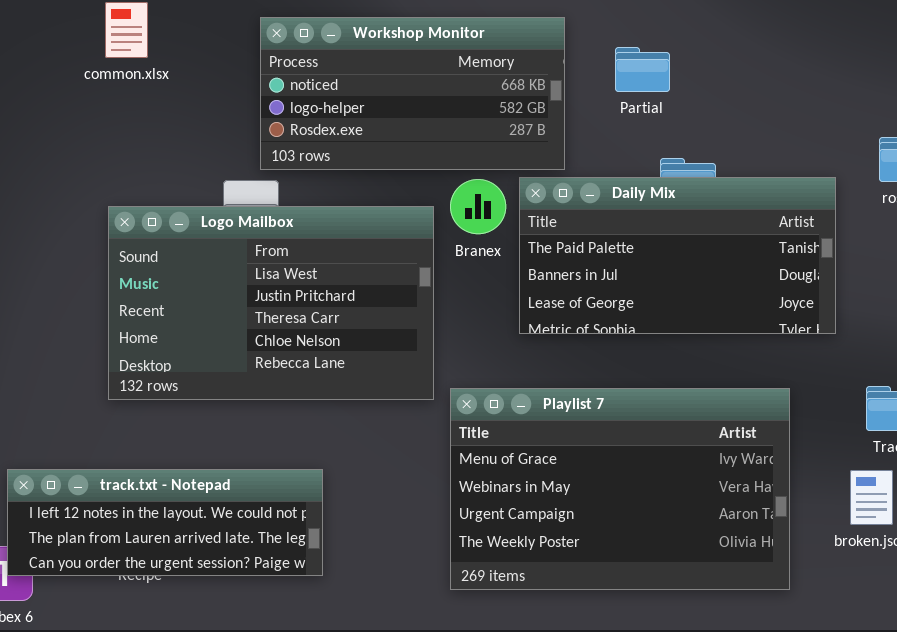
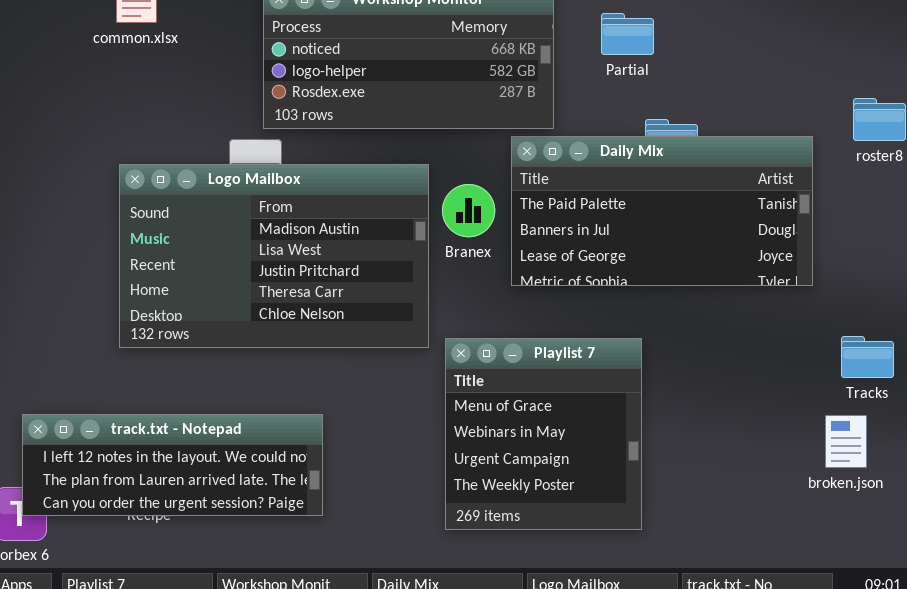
Branex: [450,179,506,234] -> [442,184,495,237], moved
Logo Mailbox: [108,206,434,400] -> [119,164,429,348], scrolled up 1 row
Playlist 7: [450,388,790,590] -> [445,338,642,530], resized

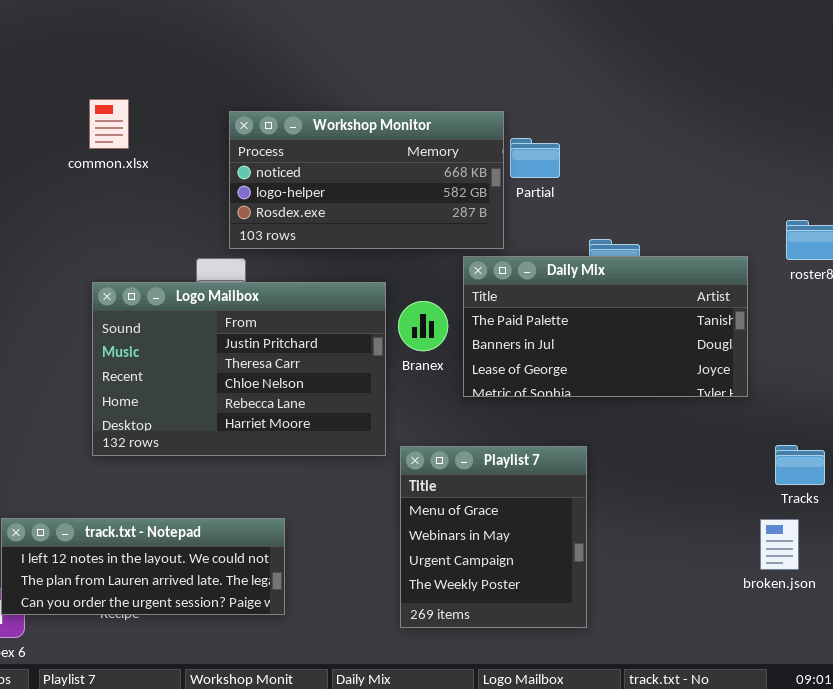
Partial: [601,13,654,55] -> [510,138,560,178], moved
Logo Mailbox: [119,164,429,348] -> [92,282,386,456], scrolled down 2 rows

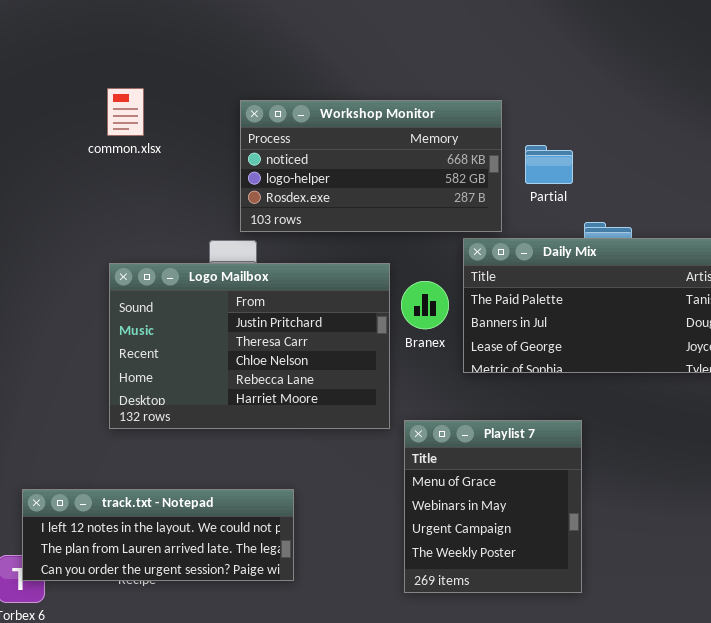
Partial: [510,138,560,178] -> [525,145,573,184], moved

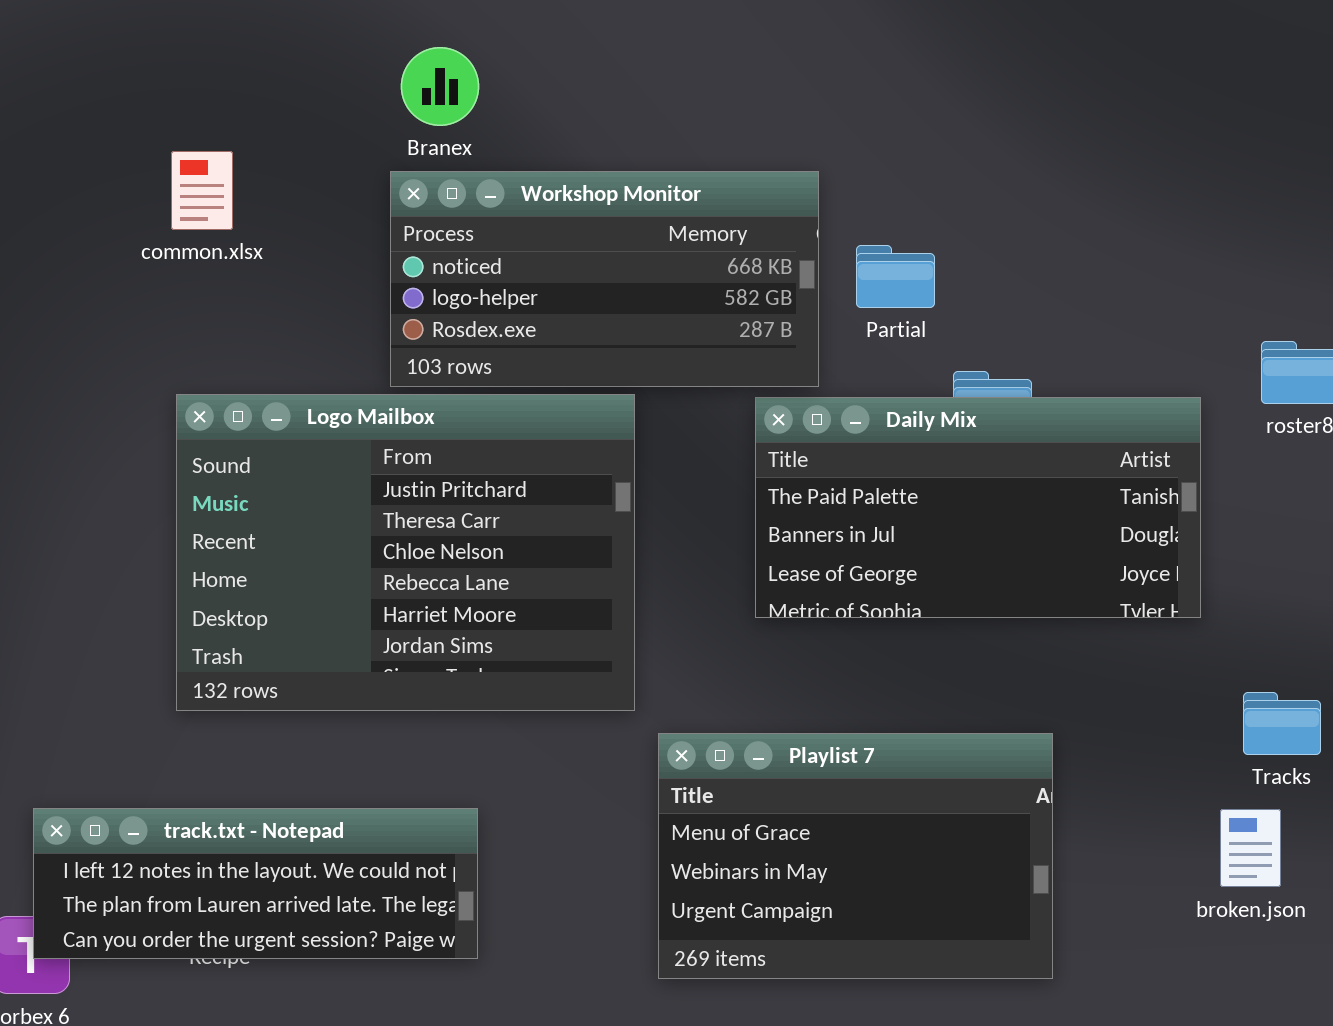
Logo Mailbox: [109,263,390,429] -> [176,394,635,711], resized
Branex: [401,281,449,329] -> [401,47,479,126], moved
Playlist 7: [404,420,582,593] -> [658,733,1053,979], resized

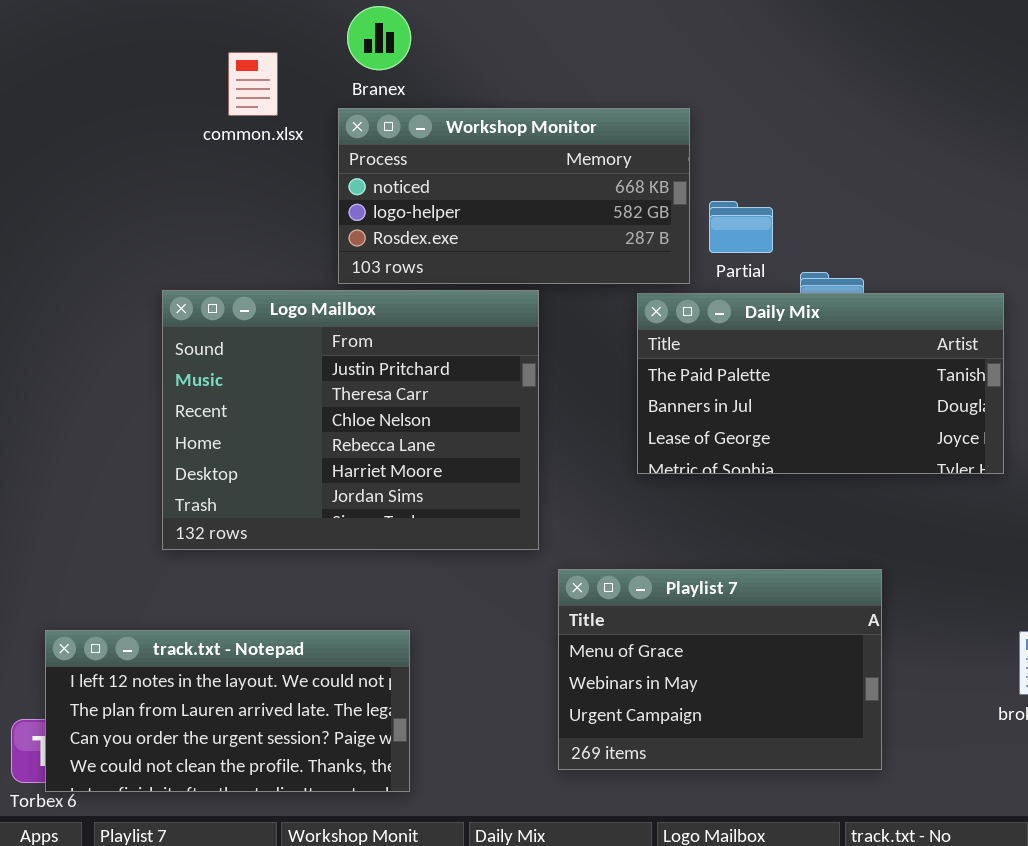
common.xlsx: [171,151,233,230] -> [228,52,278,116], moved
Partial: [856,245,935,308] -> [709,201,773,253], moved
track.txt - Notepad: [33,808,478,959] -> [45,630,410,792], resized

